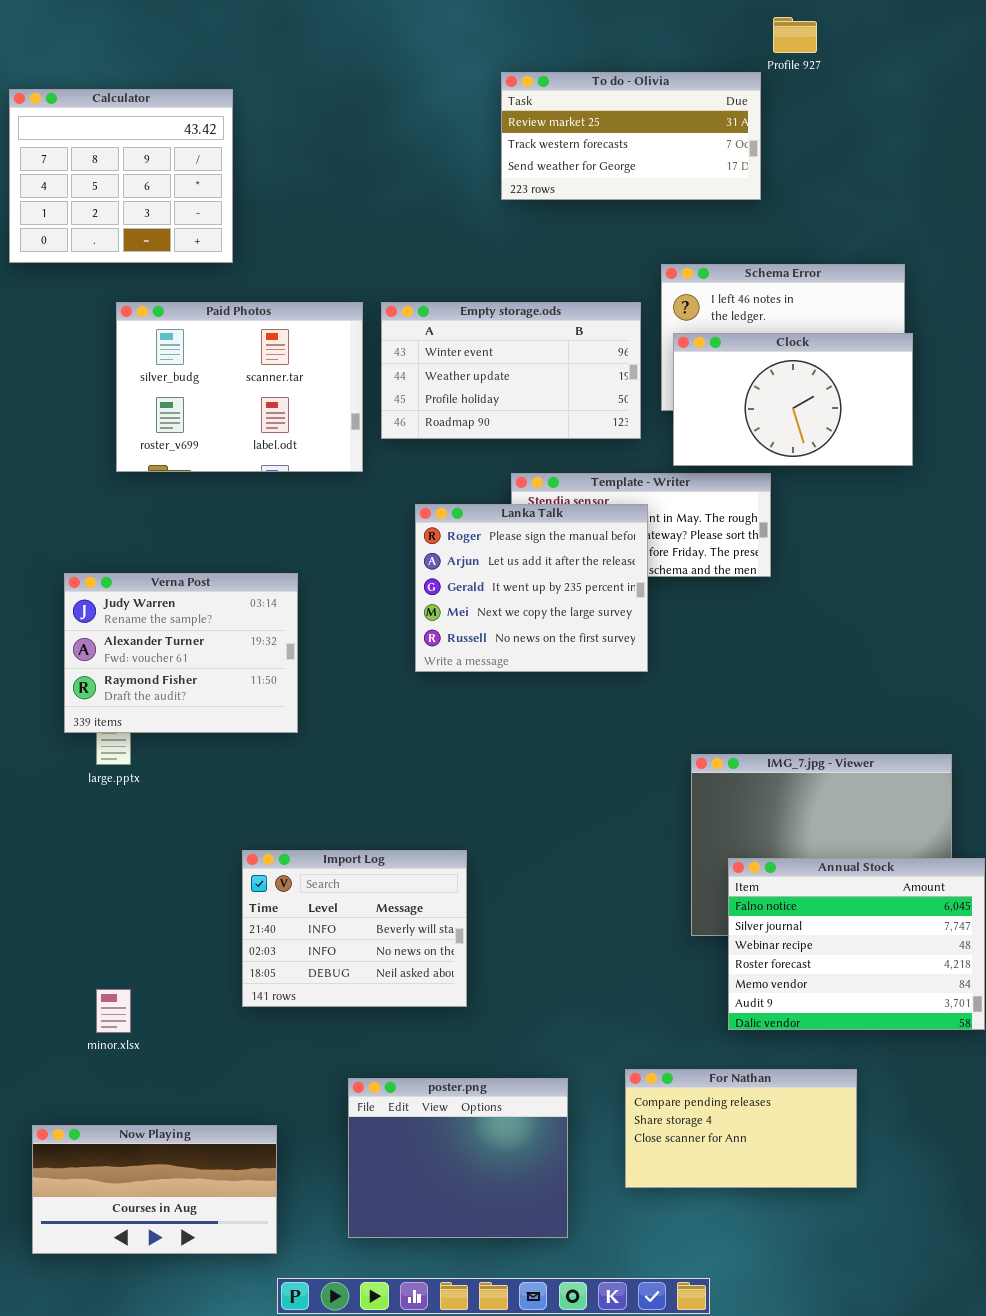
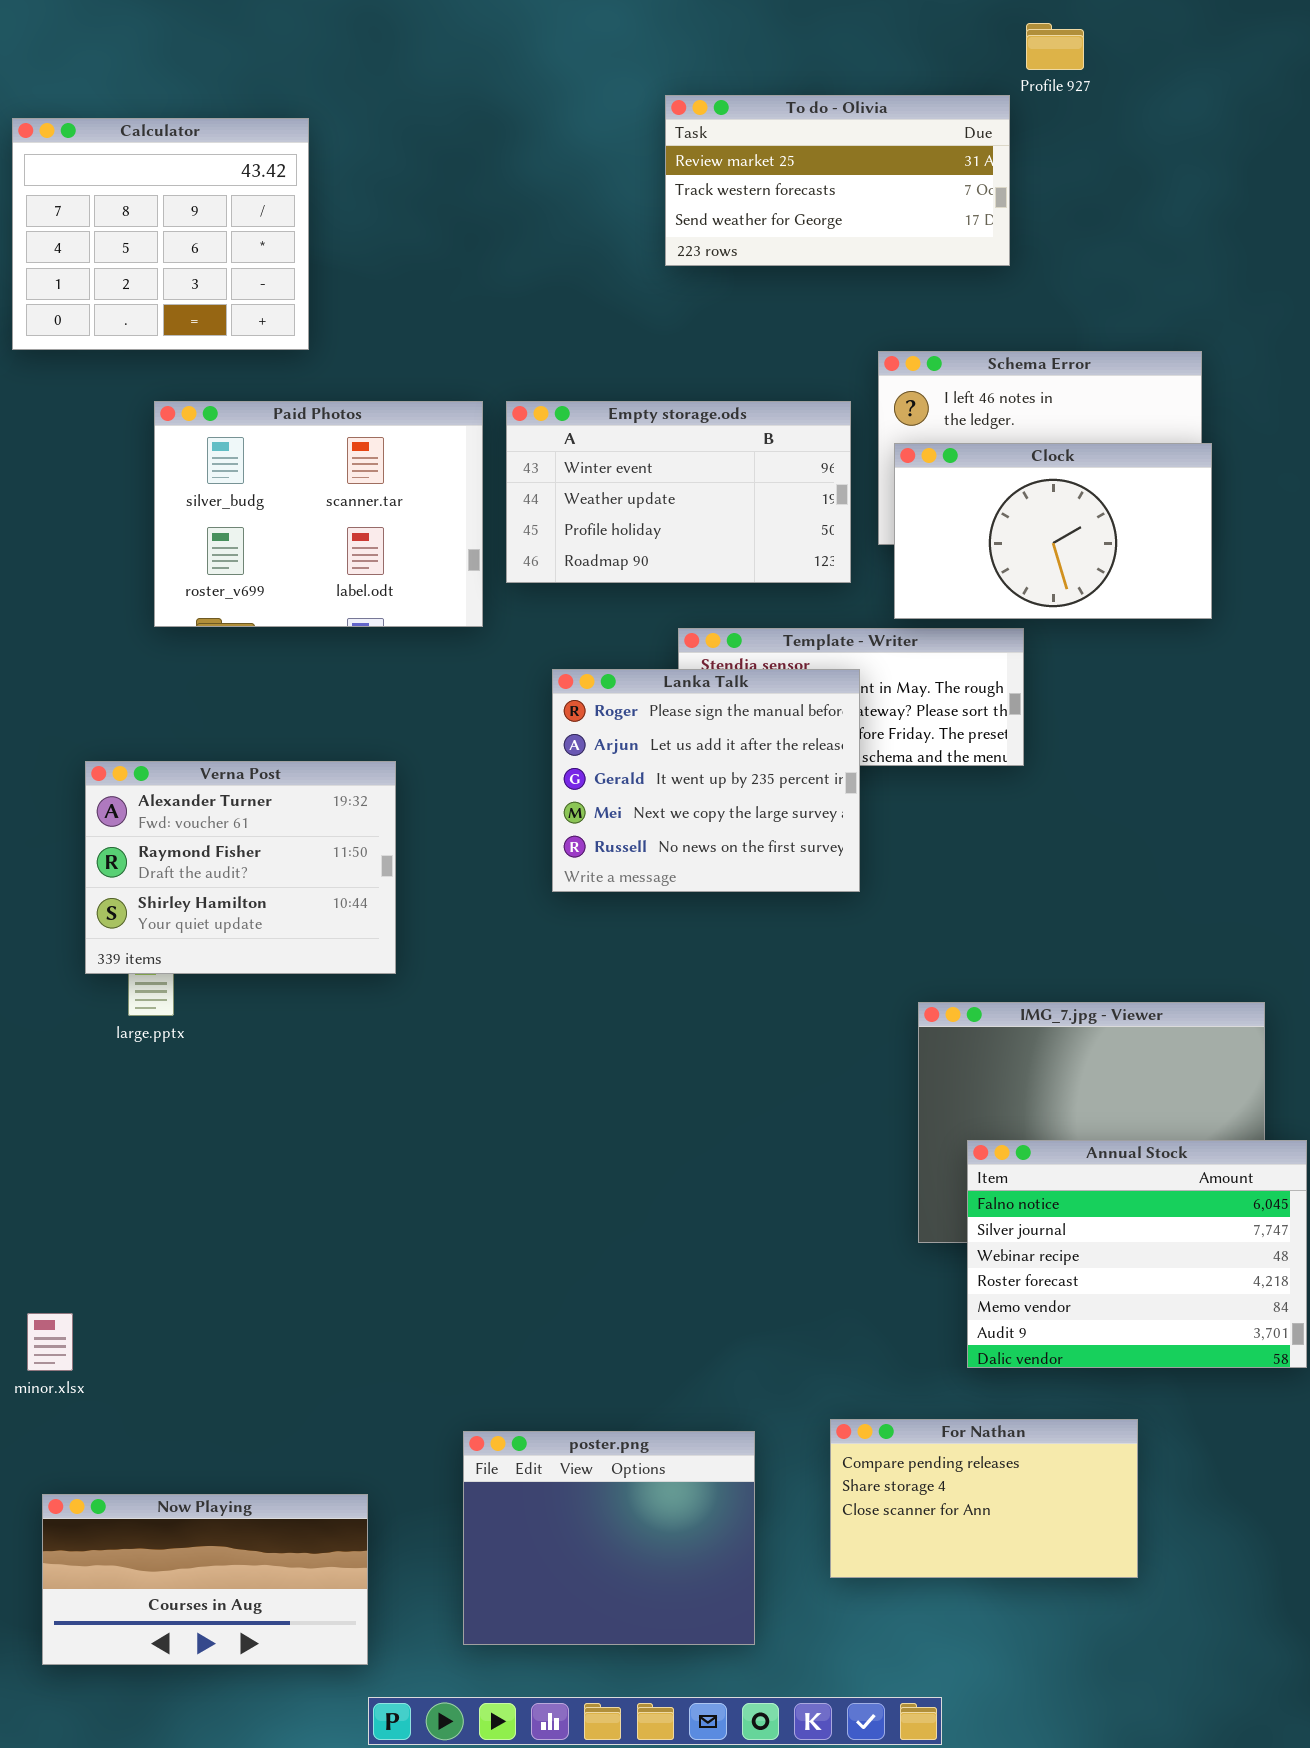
Verna Post: [64,573,298,733] -> [85,761,396,974], scrolled down 1 row
Import Log: [242,850,467,1007] -> none, closed
minor.xlsx: [96,989,131,1033] -> [27,1313,73,1371], moved

